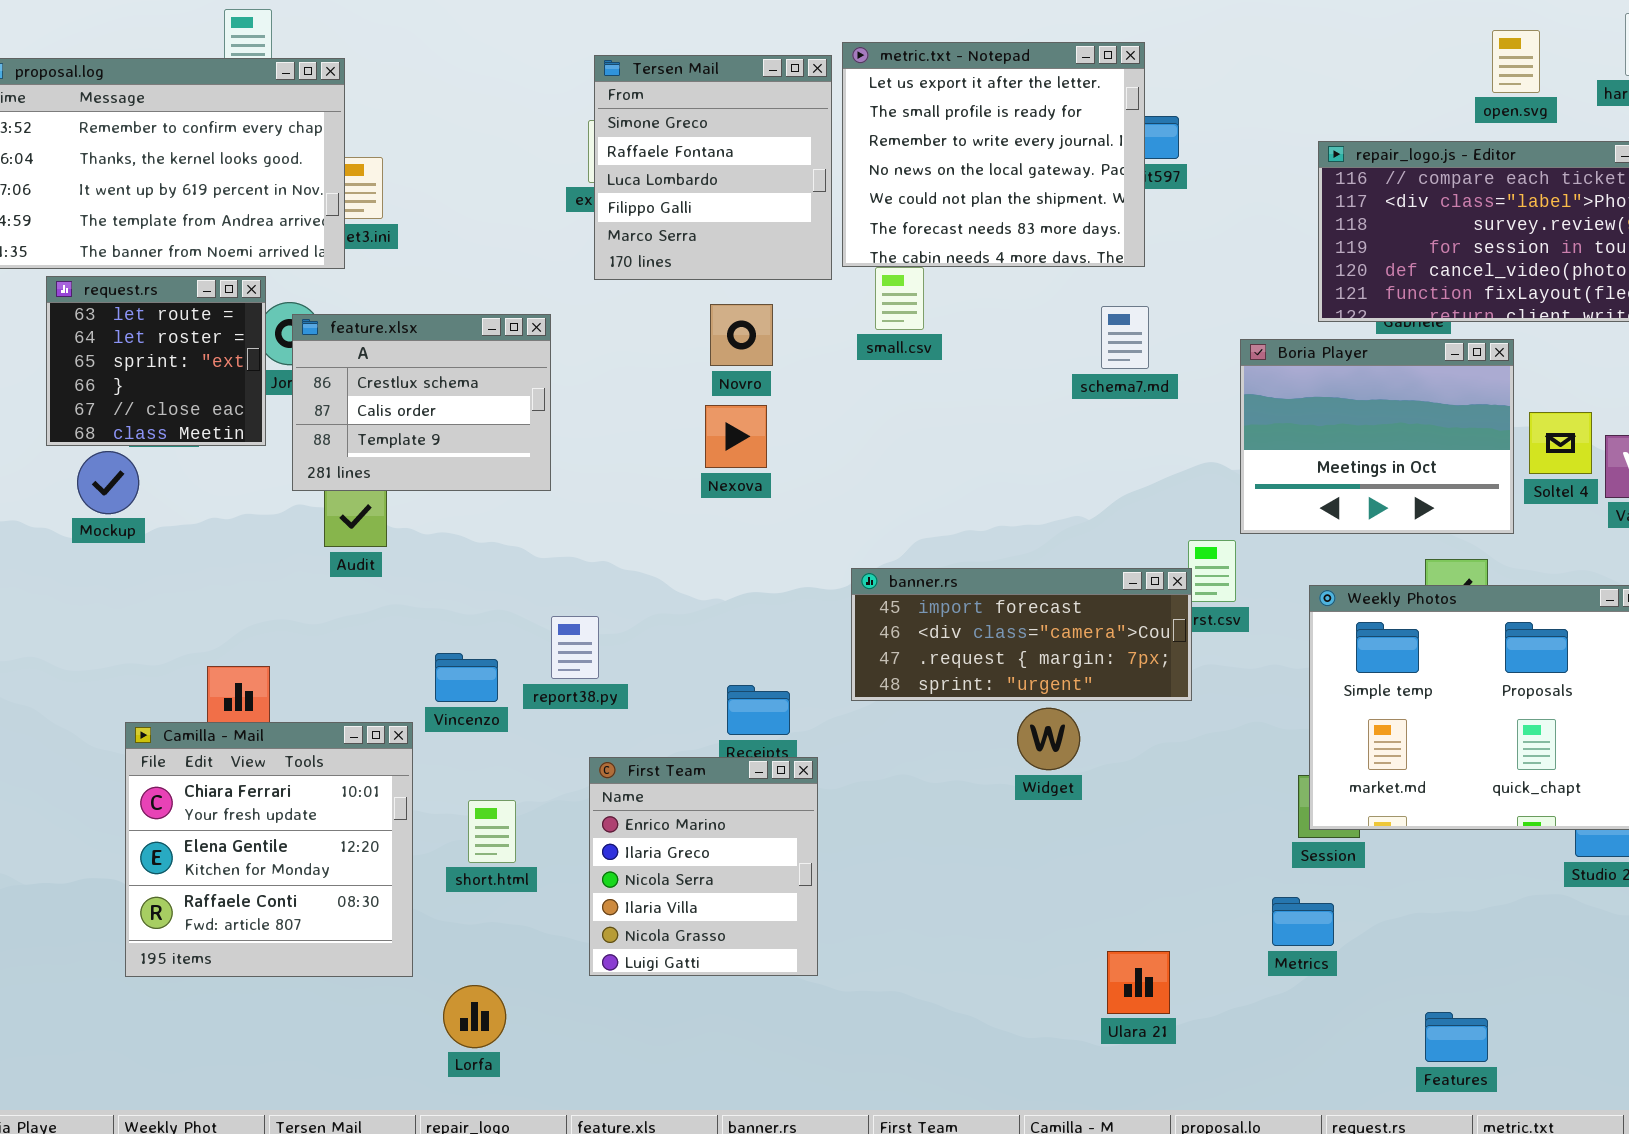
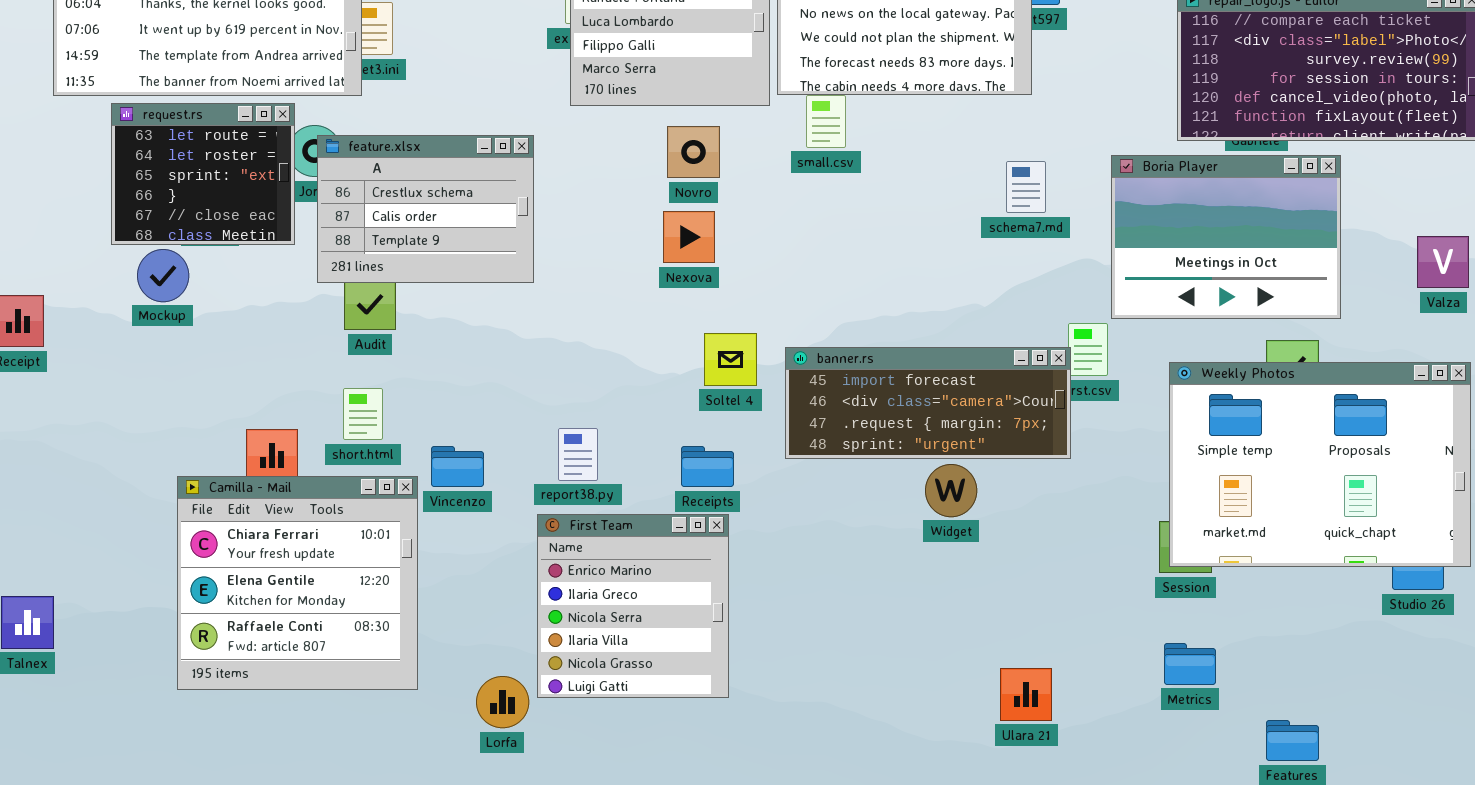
schema7.md: [1101,306,1149,369] -> [1006,161,1046,213], moved
Soltel 4: [1529,412,1592,474] -> [704,333,757,386], moved
report38.py: [551,616,599,679] -> [558,428,598,481], moved
Vincenzo: [435,653,498,702] -> [431,446,484,487], moved
First Team: [589,757,818,976] -> [537,514,729,698], moved
short.html: [468,800,516,863] -> [343,388,383,440], moved
Metrics: [1272,897,1334,946] -> [1164,643,1216,685], moved
Lorfa: [443,985,506,1048] -> [476,676,529,728], moved

